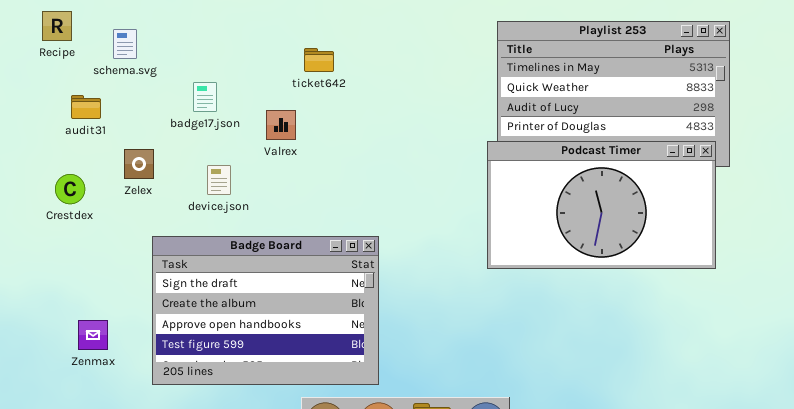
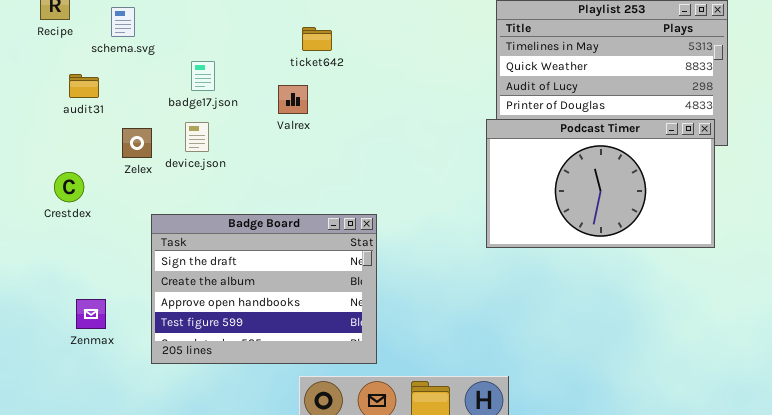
Valrex: [266,110,296,140] -> [278,85,308,114], moved
device.json: [207,165,231,195] -> [185,122,209,152], moved
Crestdex: [55,174,85,204] -> [54,172,84,202], moved

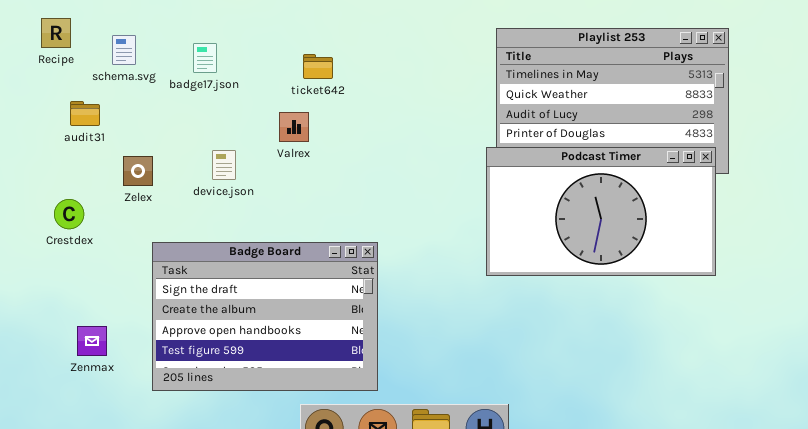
badge17.json: [191,61,215,91] -> [193,43,217,73], moved
device.json: [185,122,209,152] -> [212,150,236,180], moved

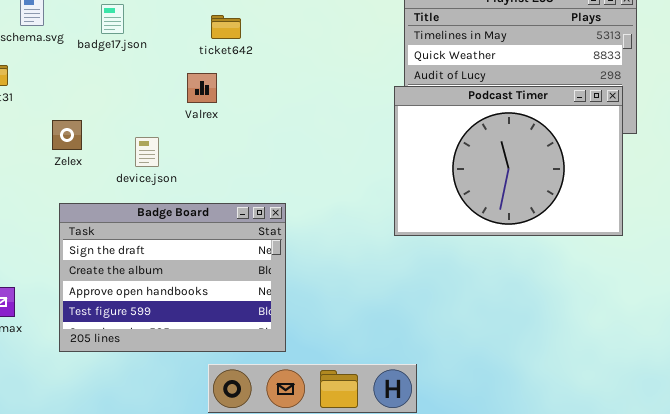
Podcast Timer: [486,147,716,276] -> [394,86,623,236], resized
device.json: [212,150,236,180] -> [135,137,159,167], moved
Zelex: [123,156,153,186] -> [52,120,82,150], moved

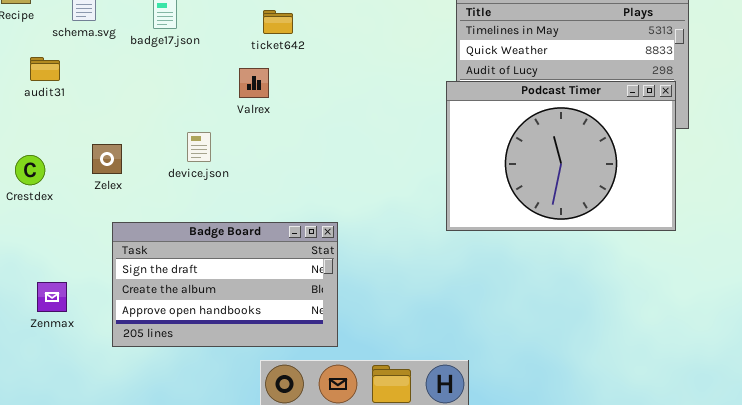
Zelex: [52,120,82,150] -> [92,144,122,174], moved
Badge Board: [59,203,286,352] -> [112,222,338,347], resized

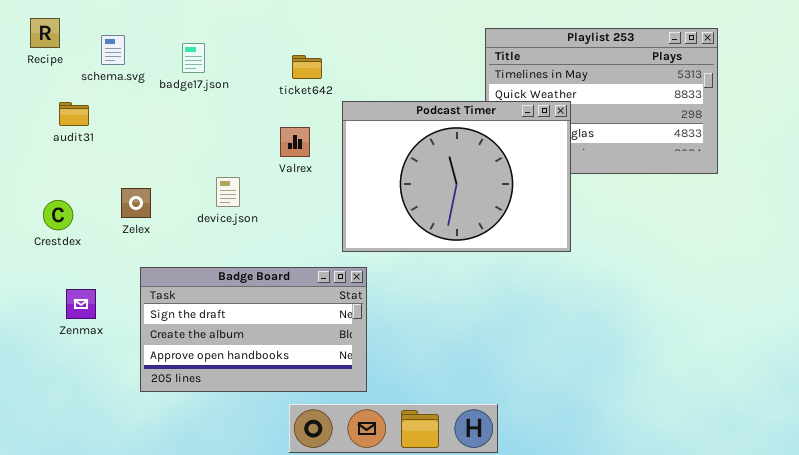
Valrex: [239,68,269,98] -> [280,127,310,157], moved
Podcast Timer: [446,81,676,231] -> [342,101,571,252], moved
Zenmax: [37,282,67,312] -> [66,289,96,319], moved

